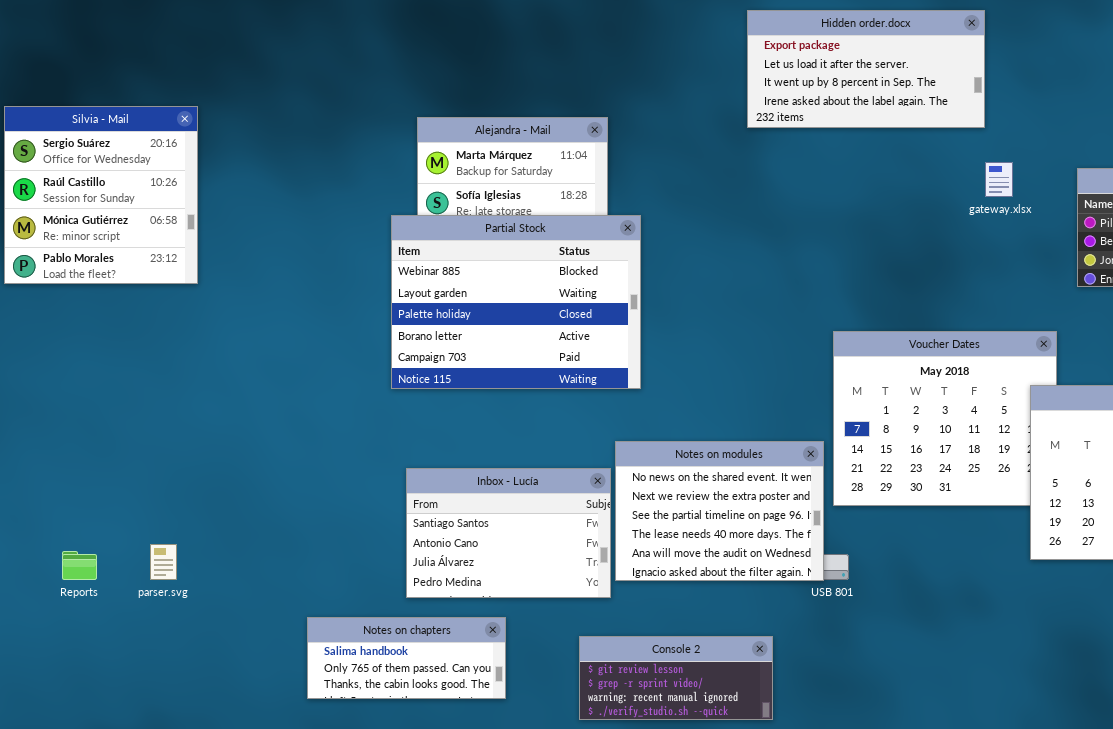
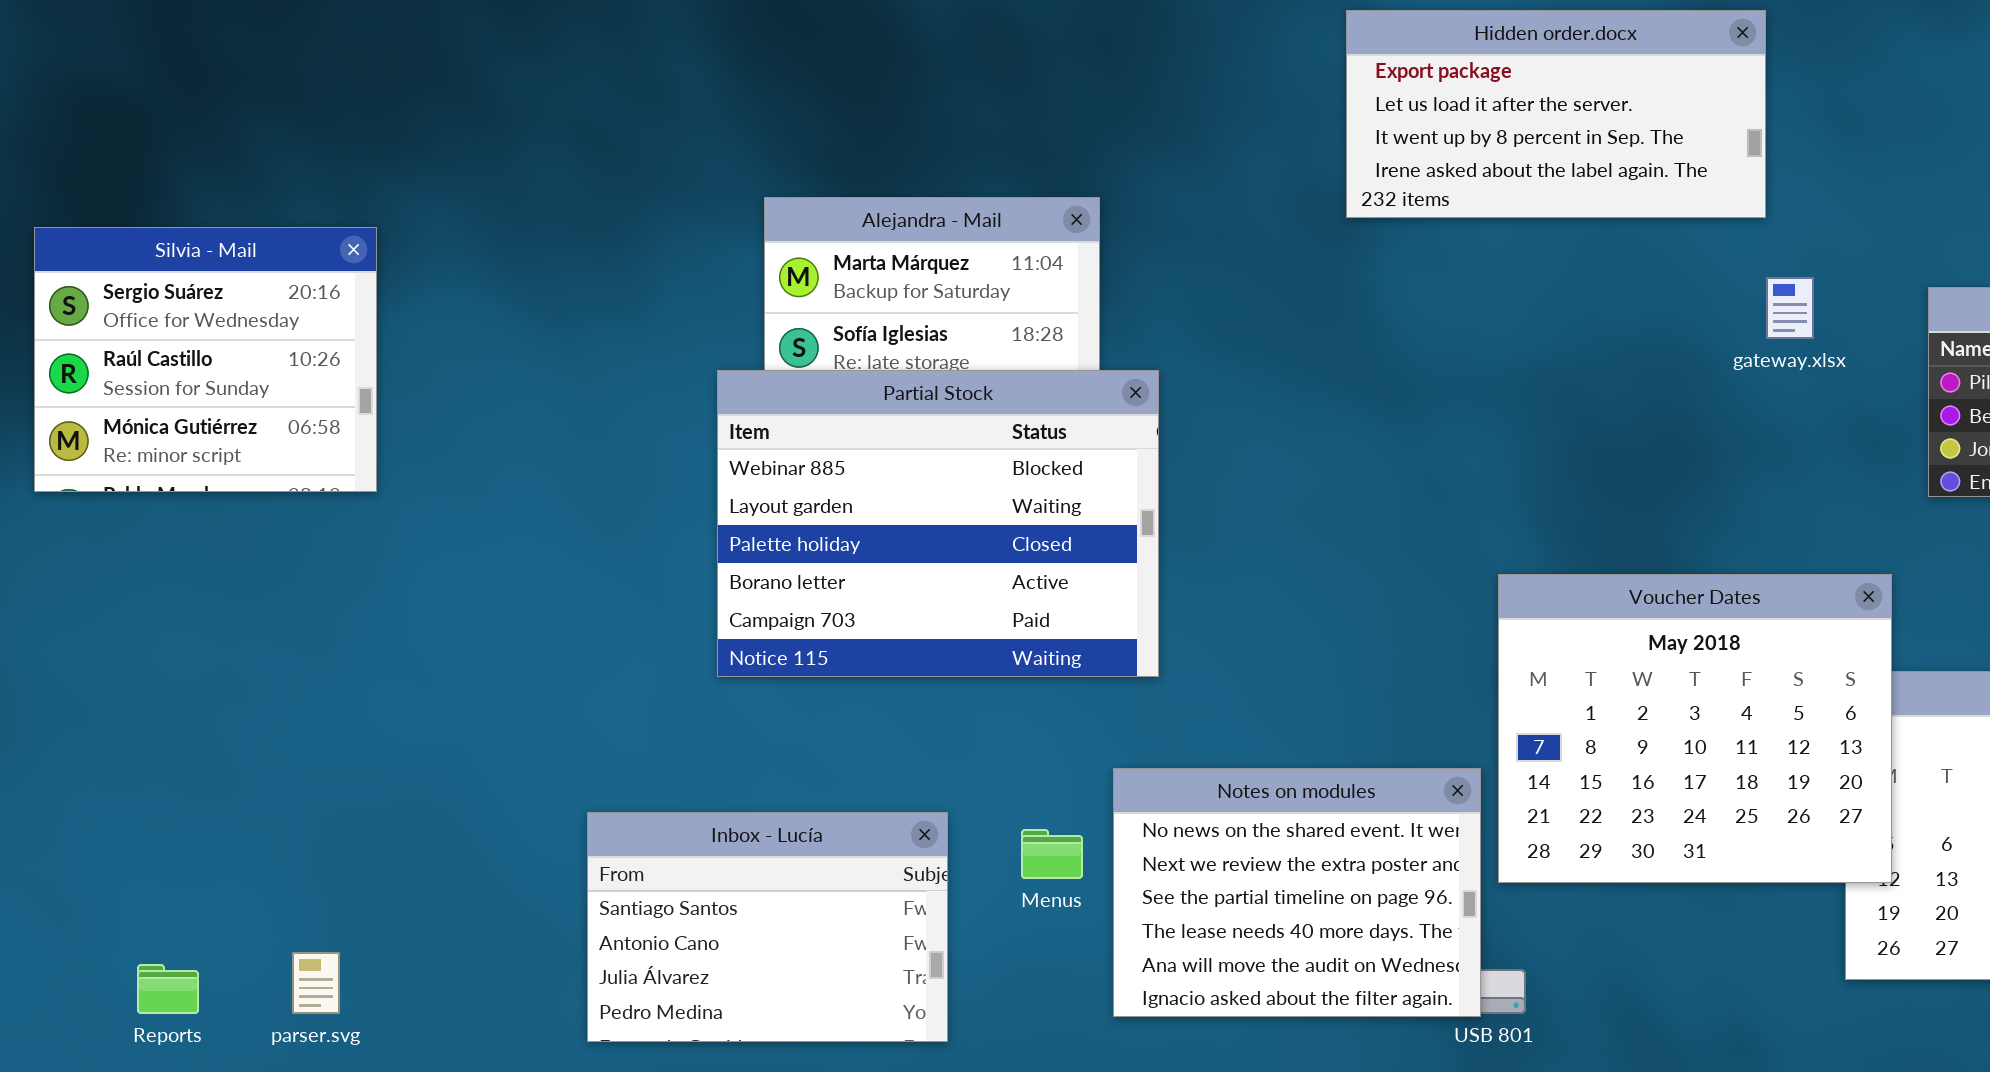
Silvia - Mail: [4,106,198,284] -> [34,227,377,492], resized
Voucher Dates: [833,331,1057,506] -> [1498,574,1892,883], raised
Inbox - Lucía: [406,468,611,598] -> [587,812,948,1042], moved

